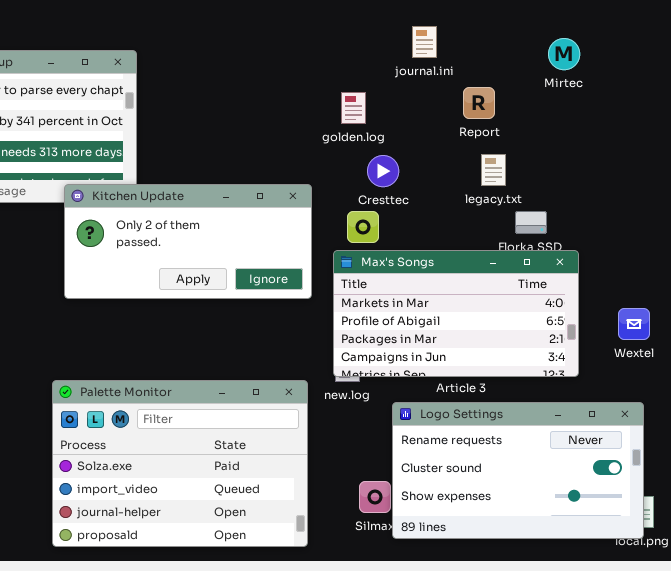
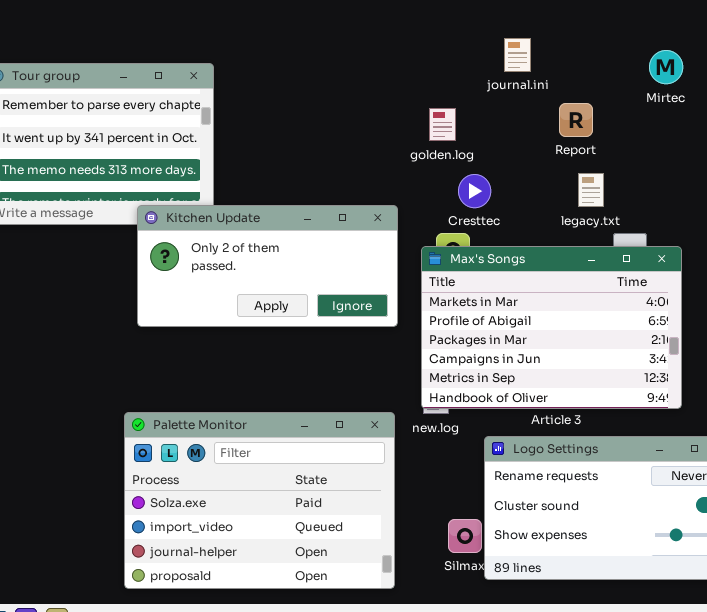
Max's Songs: [333,250,579,377] -> [421,246,682,409], resized

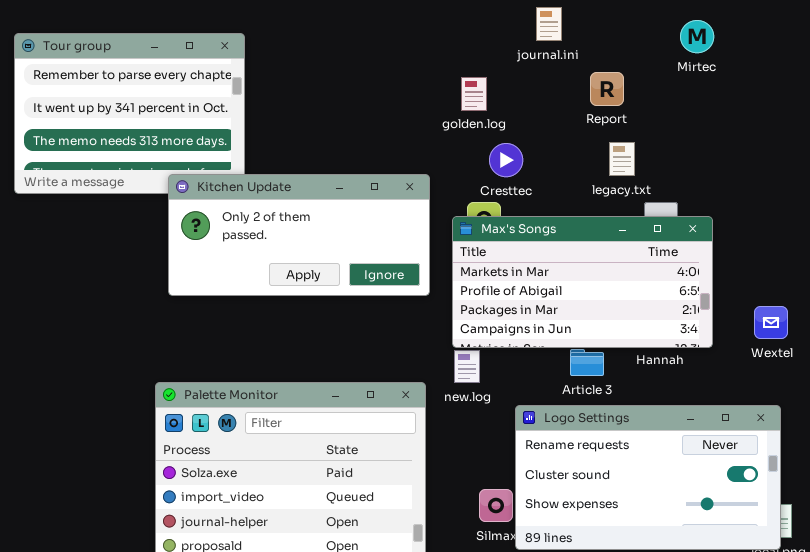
Max's Songs: [421,246,682,409] -> [452,216,713,348], resized

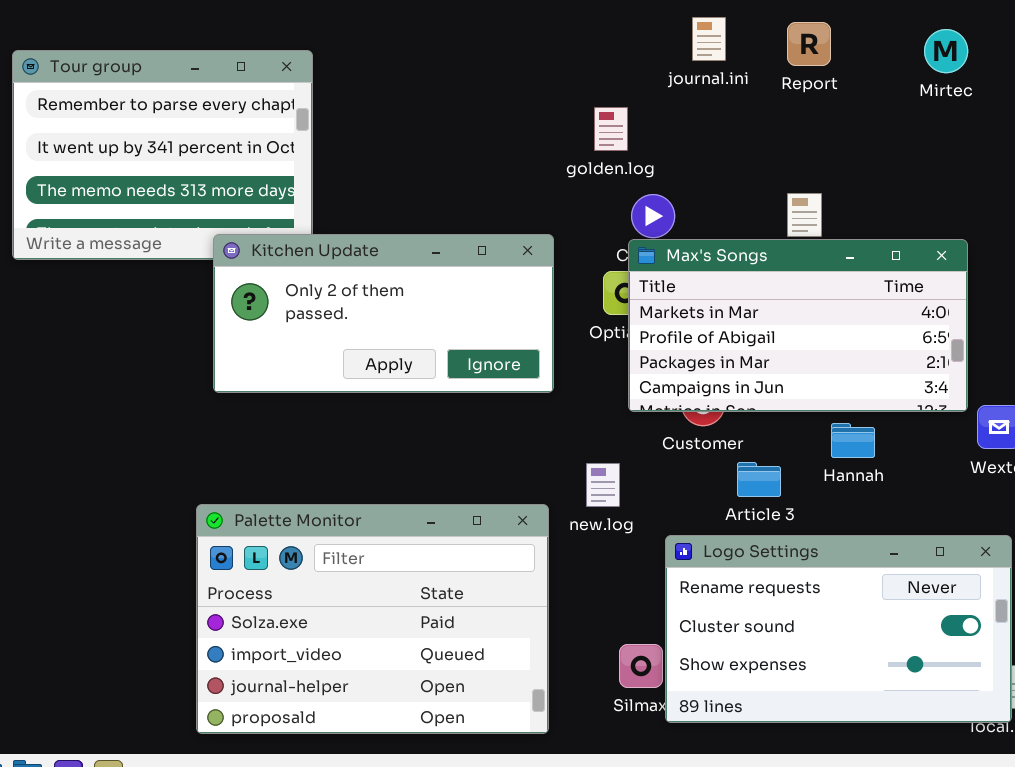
Mirtec: [680,20,714,53] -> [924,29,968,73], moved
Report: [590,72,624,106] -> [787,22,831,66], moved
Max's Songs: [452,216,713,348] -> [628,239,968,412], moved

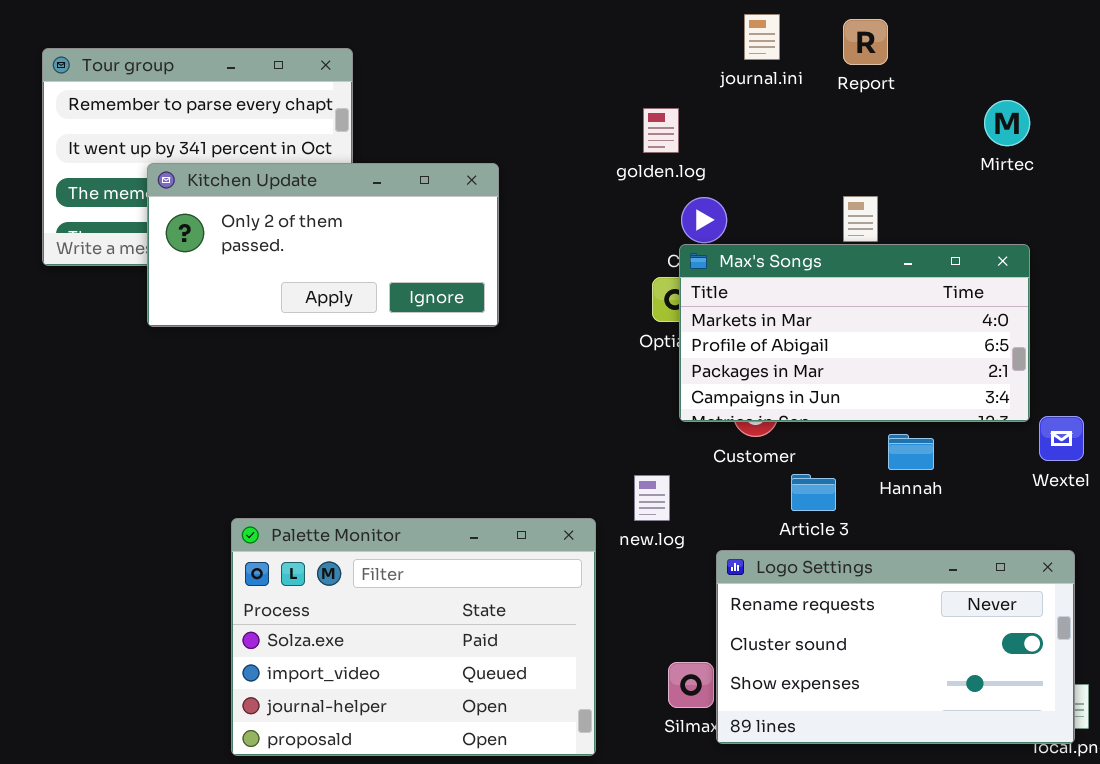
Mirtec: [924,29,968,73] -> [984,100,1030,146], moved
Kitchen Update: [213,234,554,393] -> [147,163,499,327], moved

